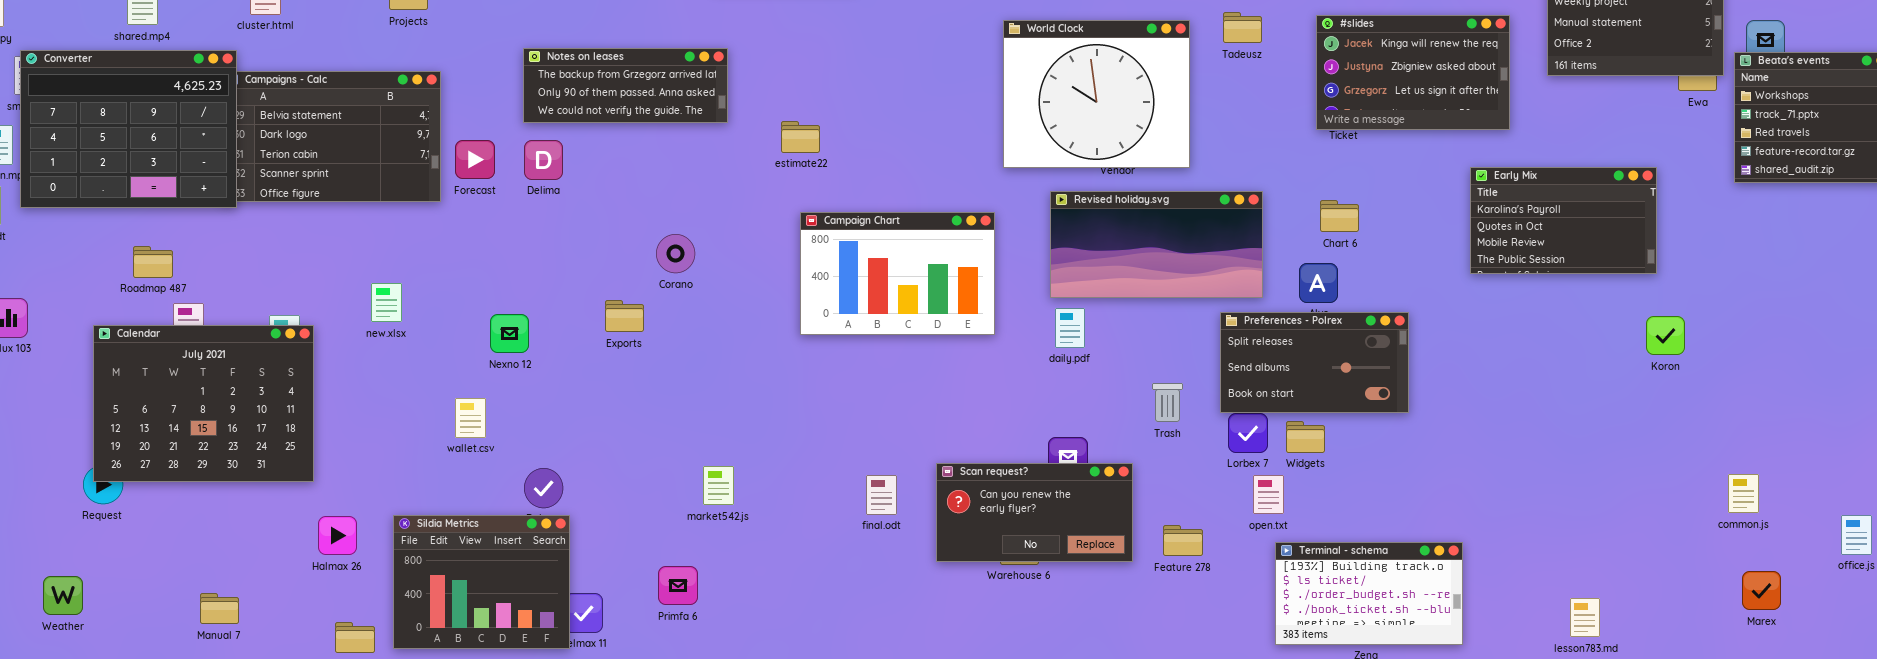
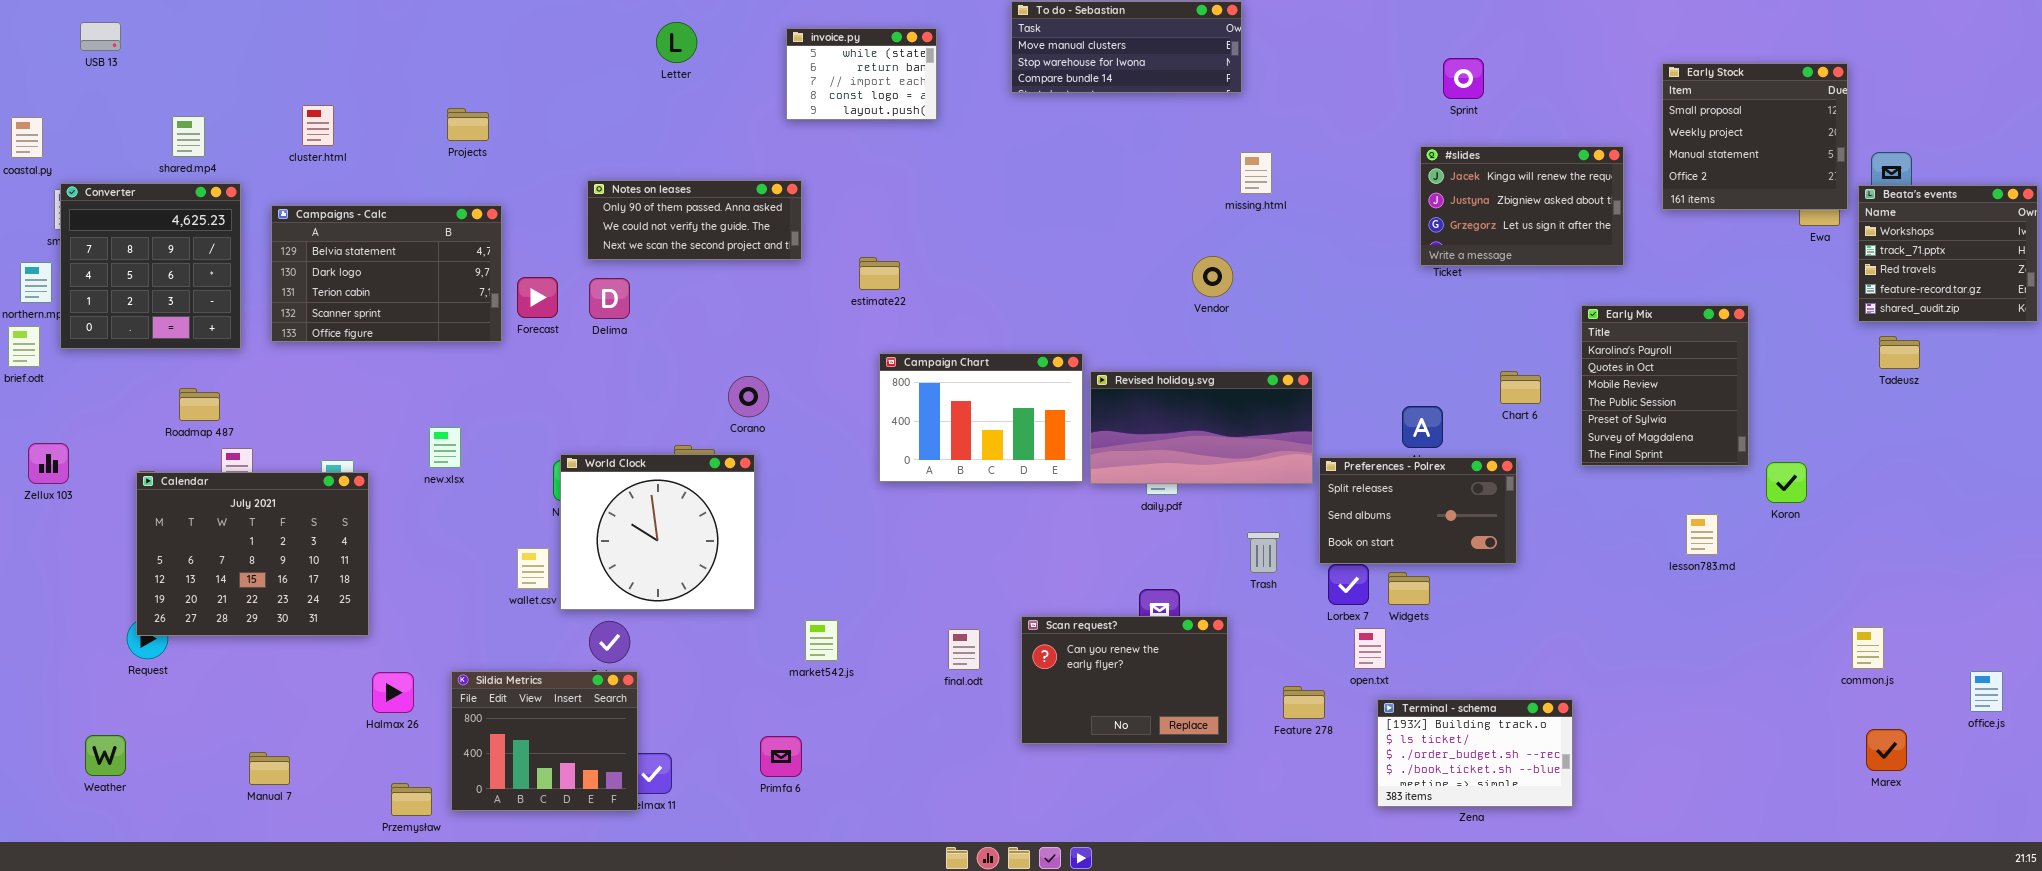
Tadeusz: [1223,12,1262,43] -> [1879,336,1920,369], moved
World Clock: [1003,20,1190,168] -> [560,454,755,610], moved
Notes on leases: [523,48,728,123] -> [587,180,802,260], scrolled down 1 row
Converter: [20,50,237,208] -> [60,183,241,349], resized
Early Mix: [1470,167,1657,274] -> [1581,305,1749,466], resized
Revised holiday.svg: [1050,191,1263,298] -> [1090,371,1313,484], moved
Chart 6: [1320,200,1359,232] -> [1500,371,1541,404], moved
Scan request?: [936,463,1133,562] -> [1021,616,1228,744], resized
market542.js: [703,466,734,505] -> [805,620,838,661], moved
Feature 278: [1163,525,1203,556] -> [1283,686,1325,719], moved
Primfa 6: [658,566,698,605] -> [760,736,802,777], moved
lesson783.md: [1570,598,1600,637] -> [1686,514,1718,555], moved

